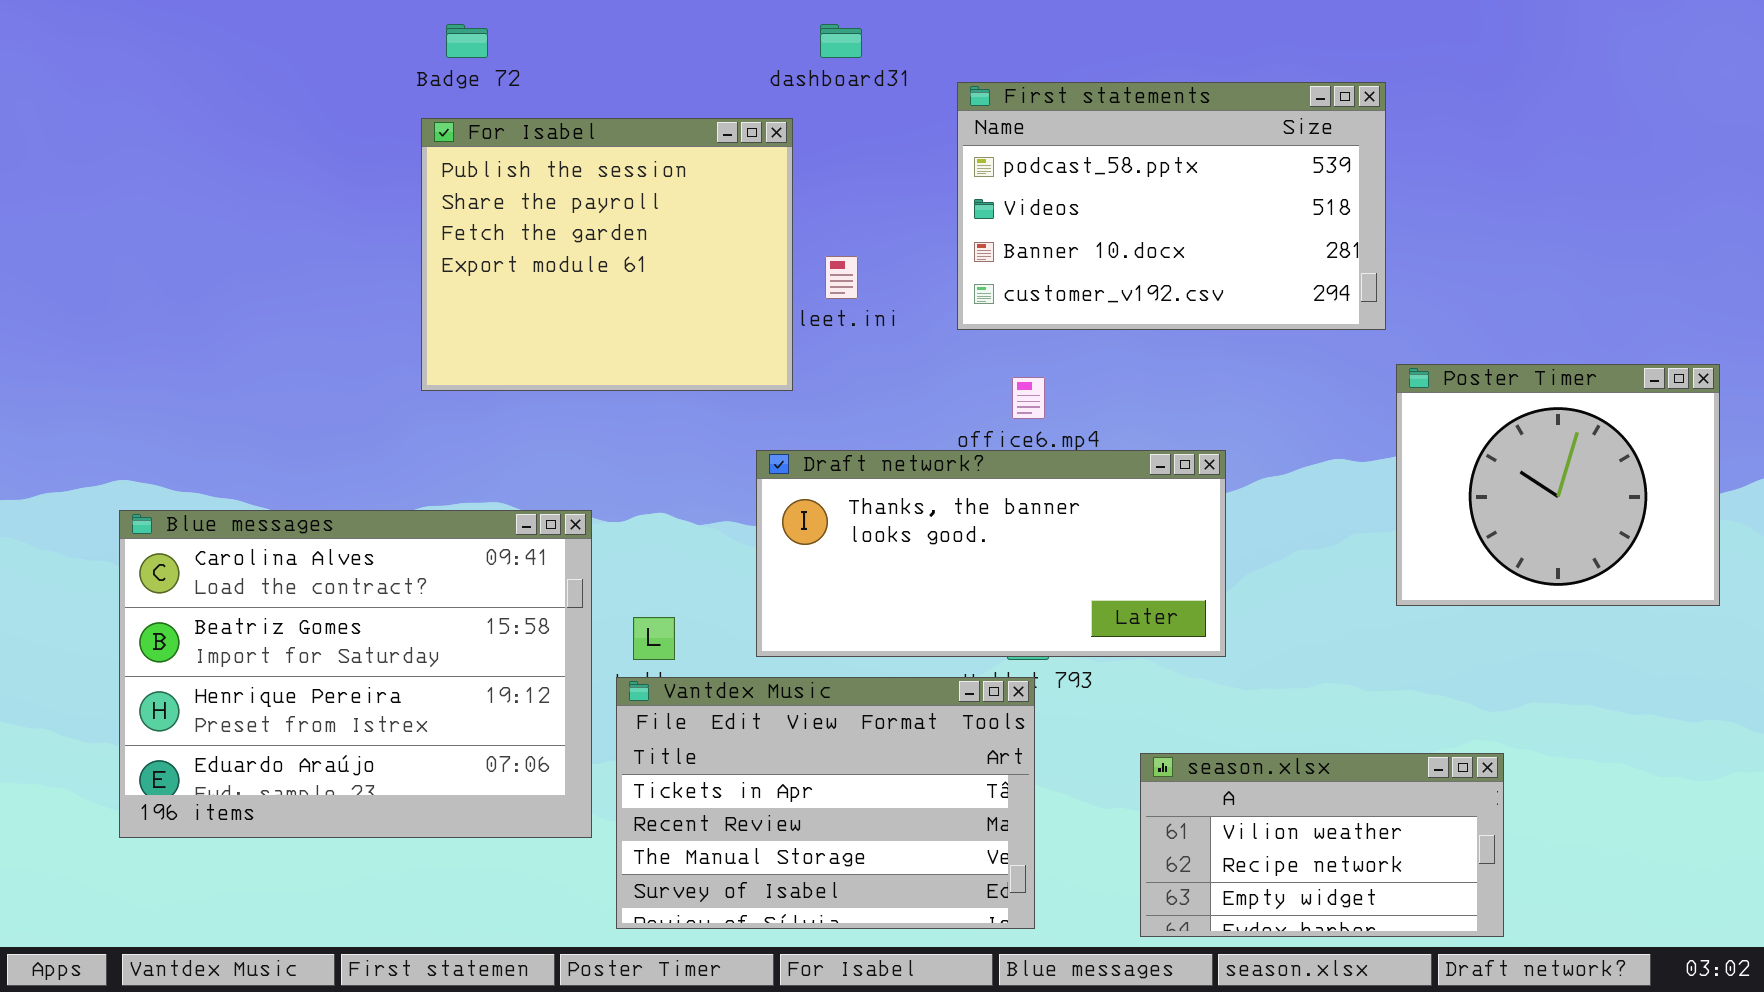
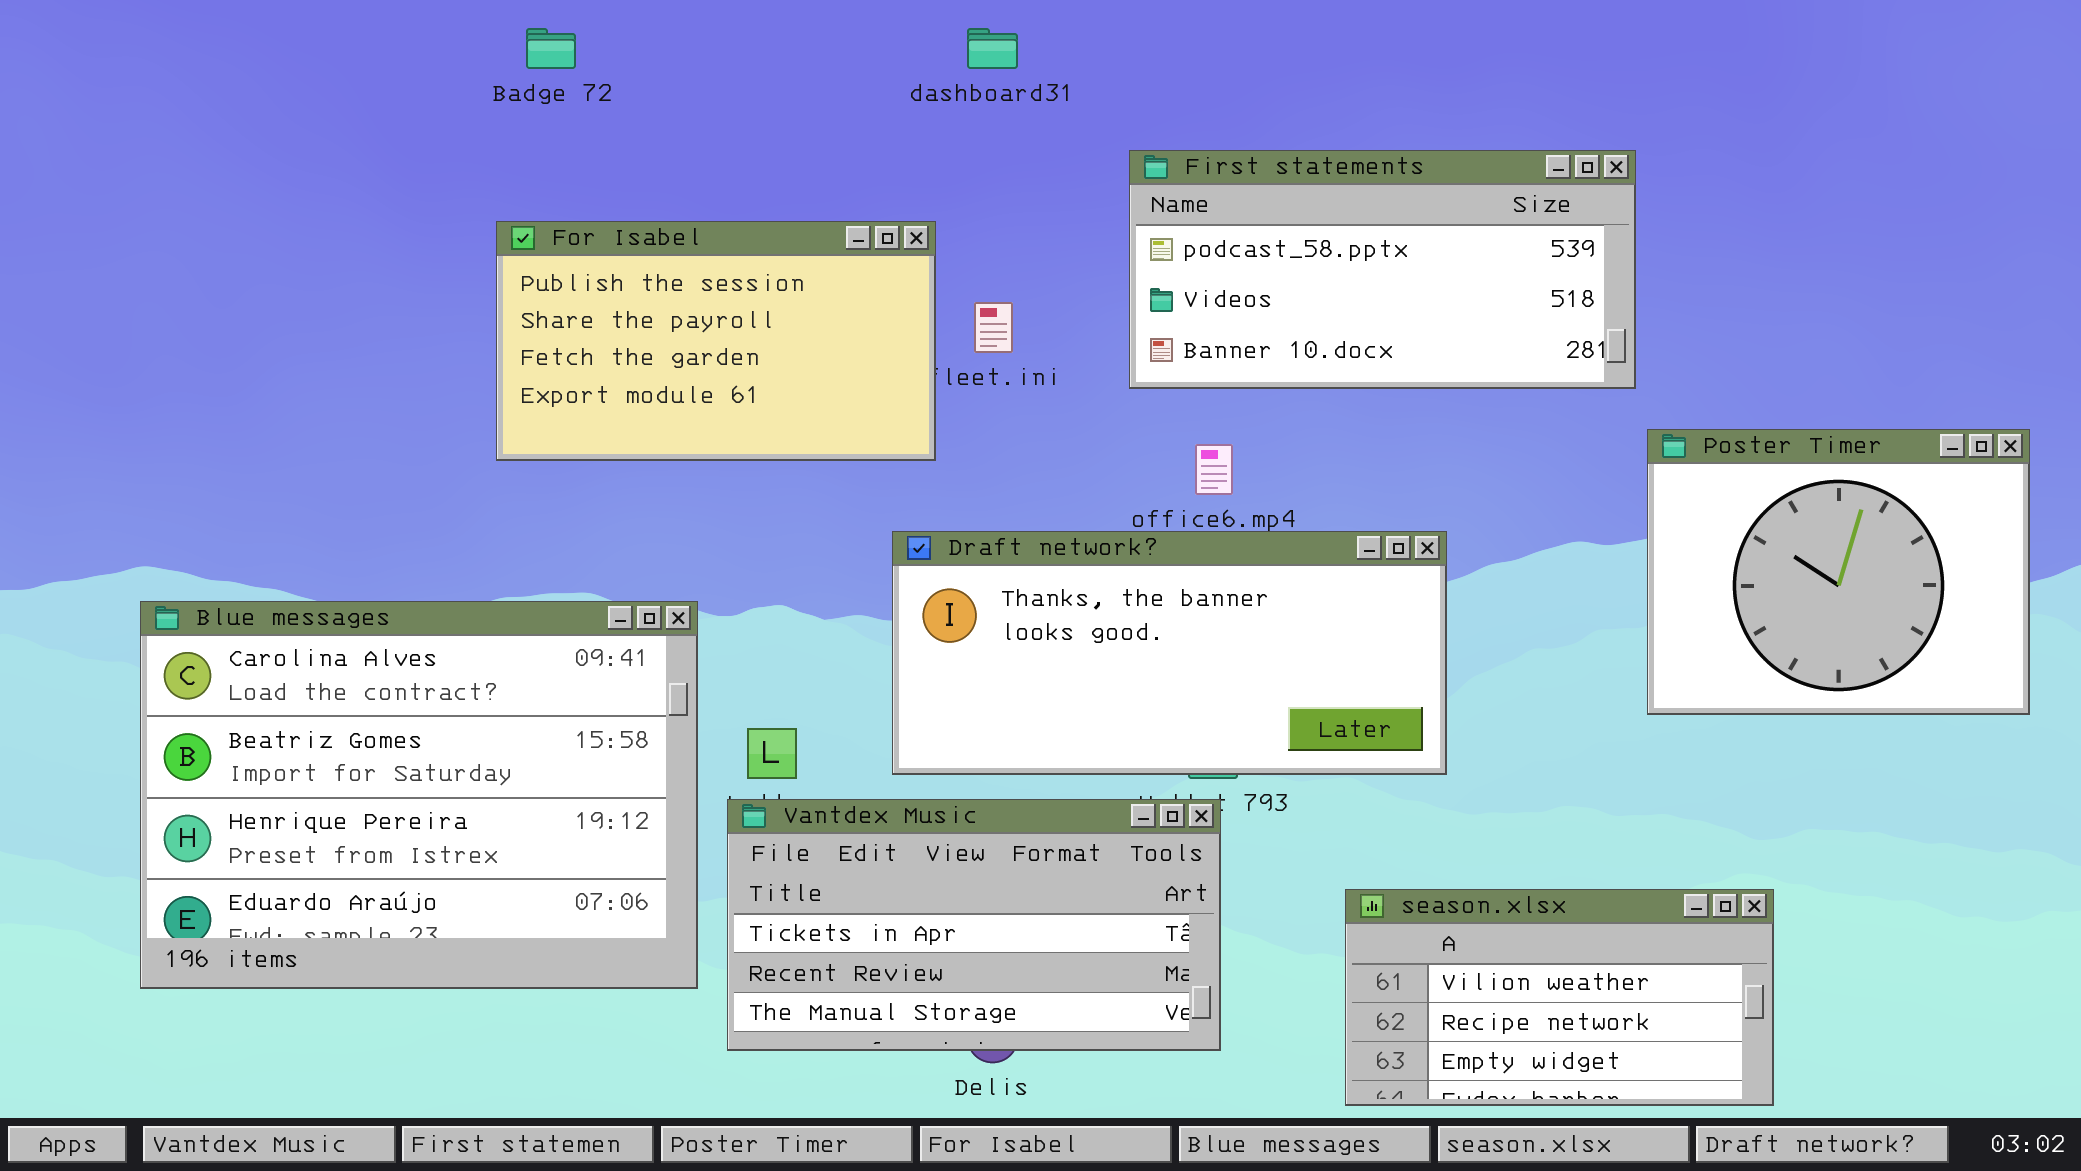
First statements: [957,82,1386,330] -> [1129,150,1636,389], resized
For Isabel: [421,118,793,391] -> [496,221,936,461], resized
Vantdex Music: [616,677,1035,929] -> [727,799,1221,1051], resized

